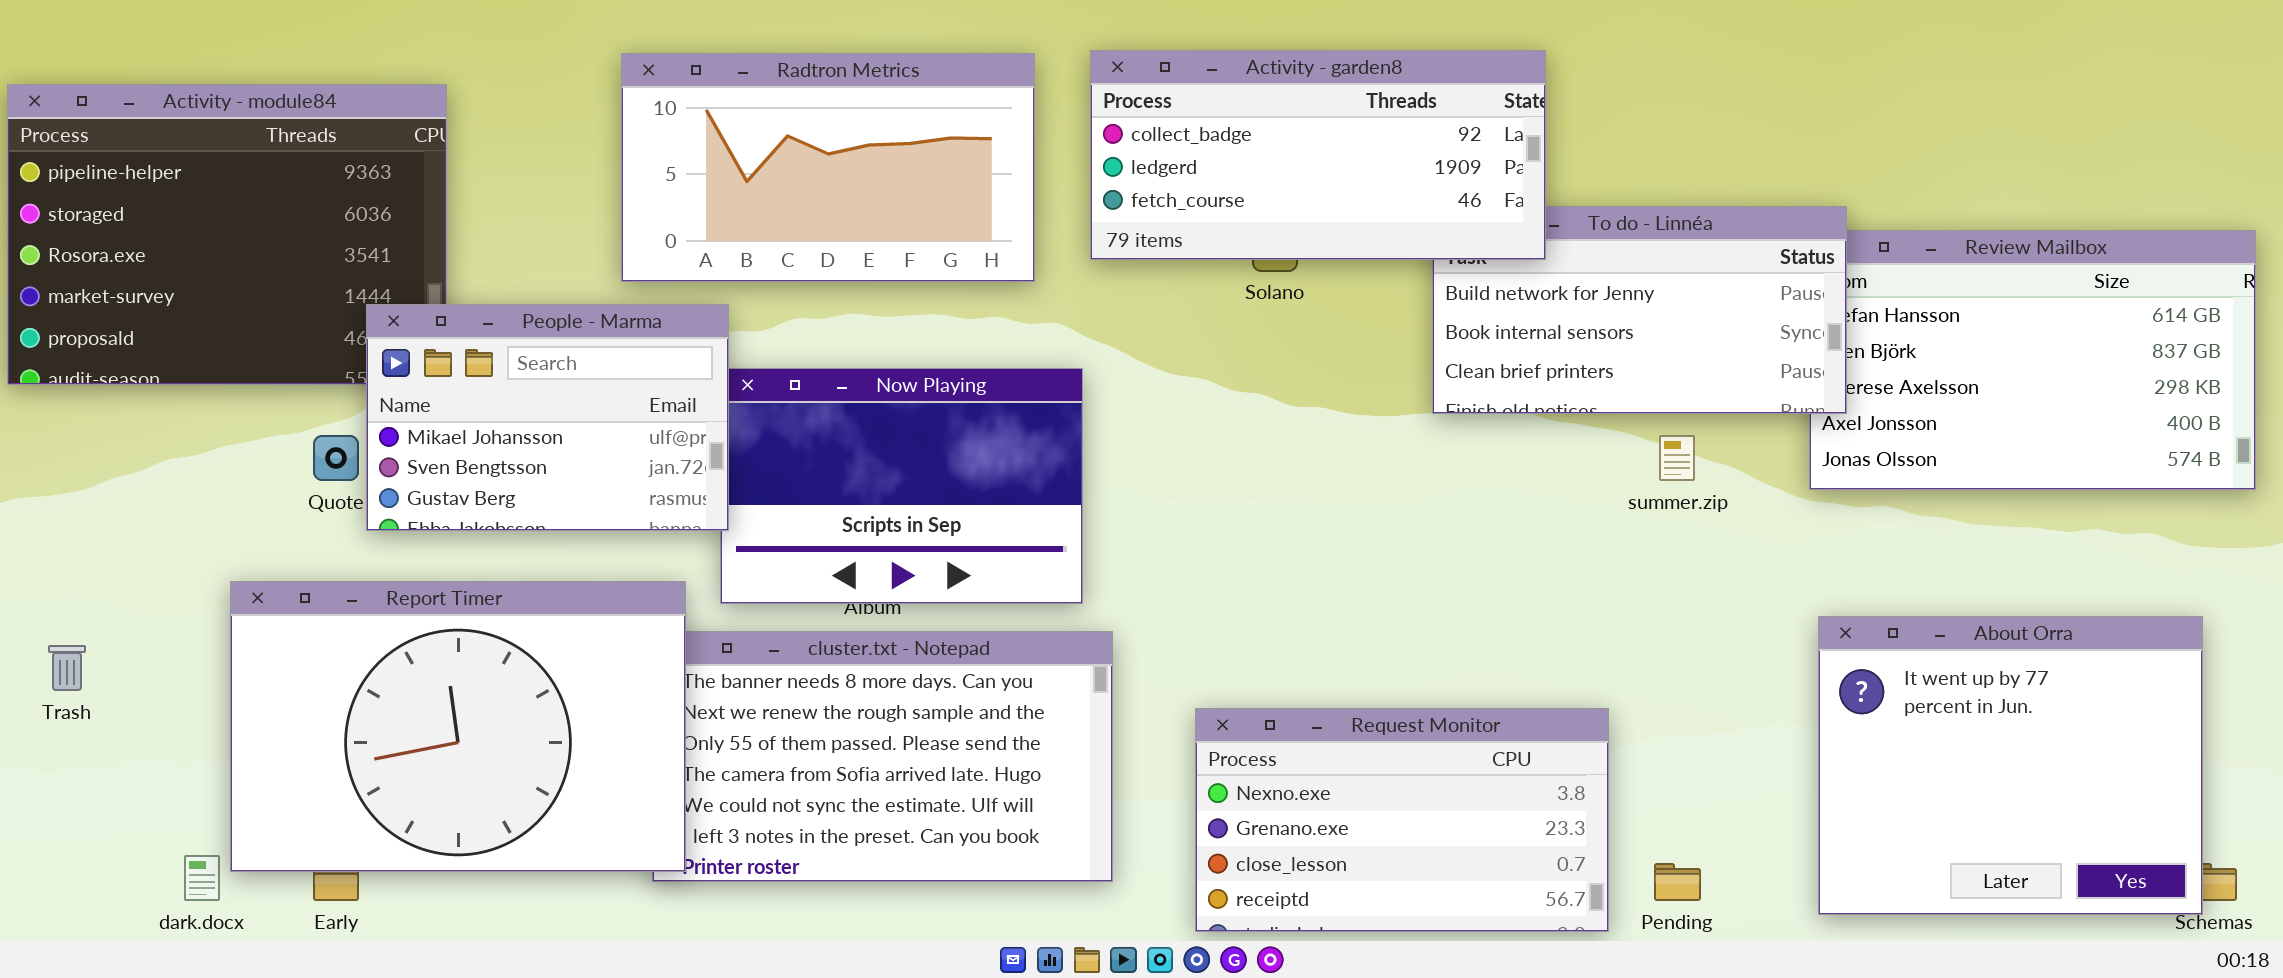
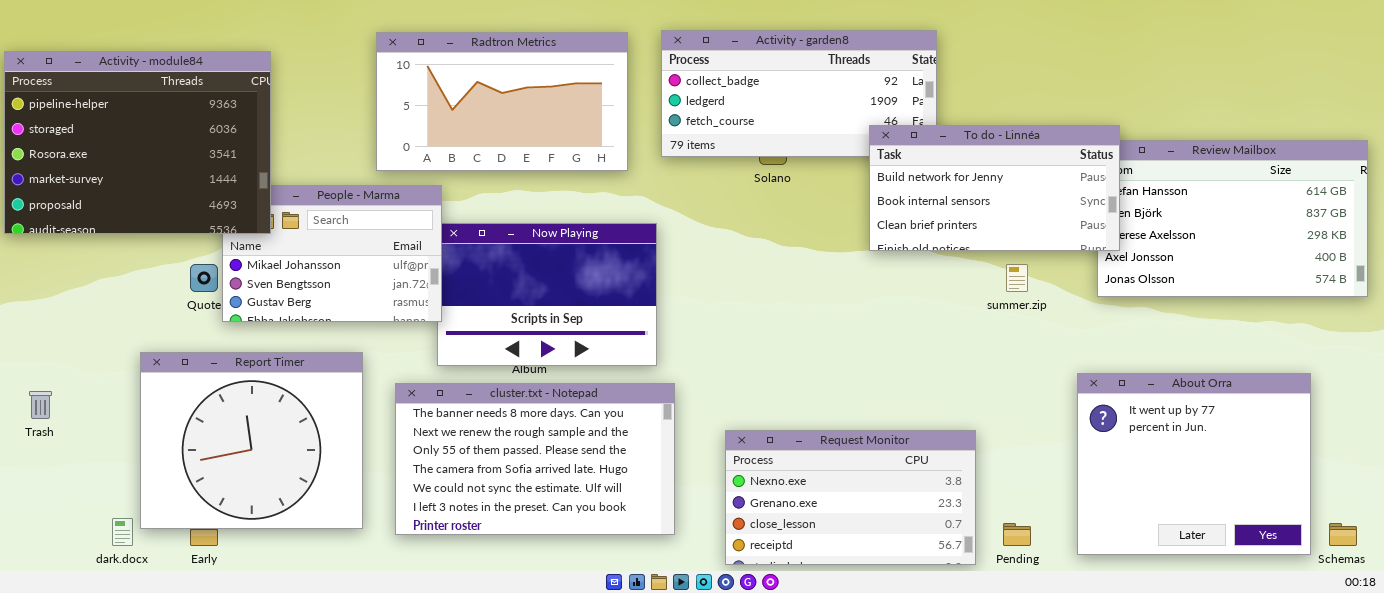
Activity - module84: [7,84,447,385] -> [4,51,271,234], raised
To do - Linnéa: [1432,206,1847,414] -> [869,125,1120,251], raised
Report Timer: [230,581,686,872] -> [140,352,363,529], resized
About Orra: [1818,616,2203,915] -> [1077,373,1311,555], moved

